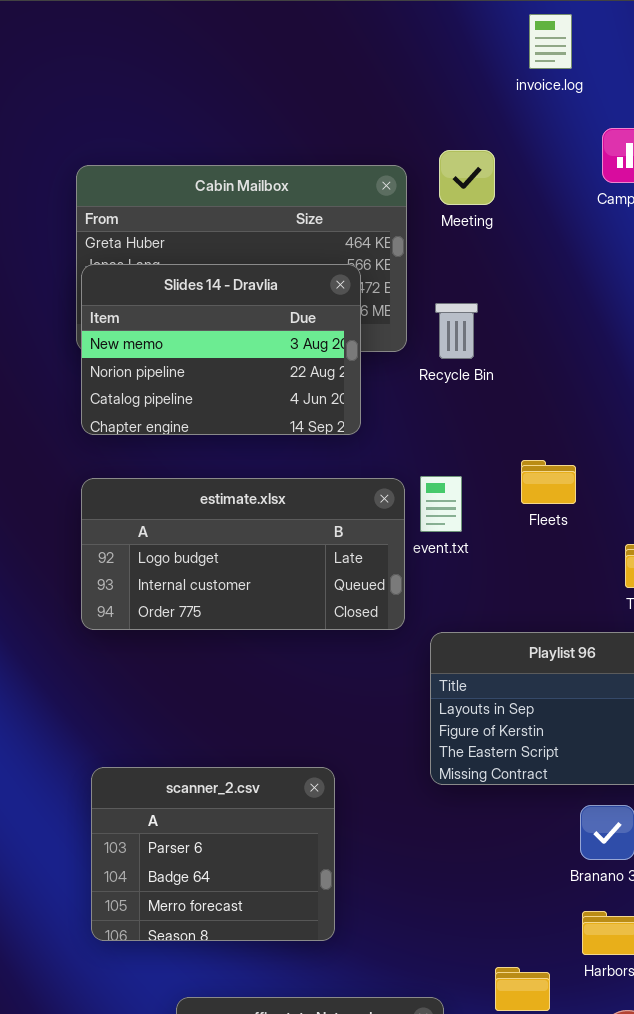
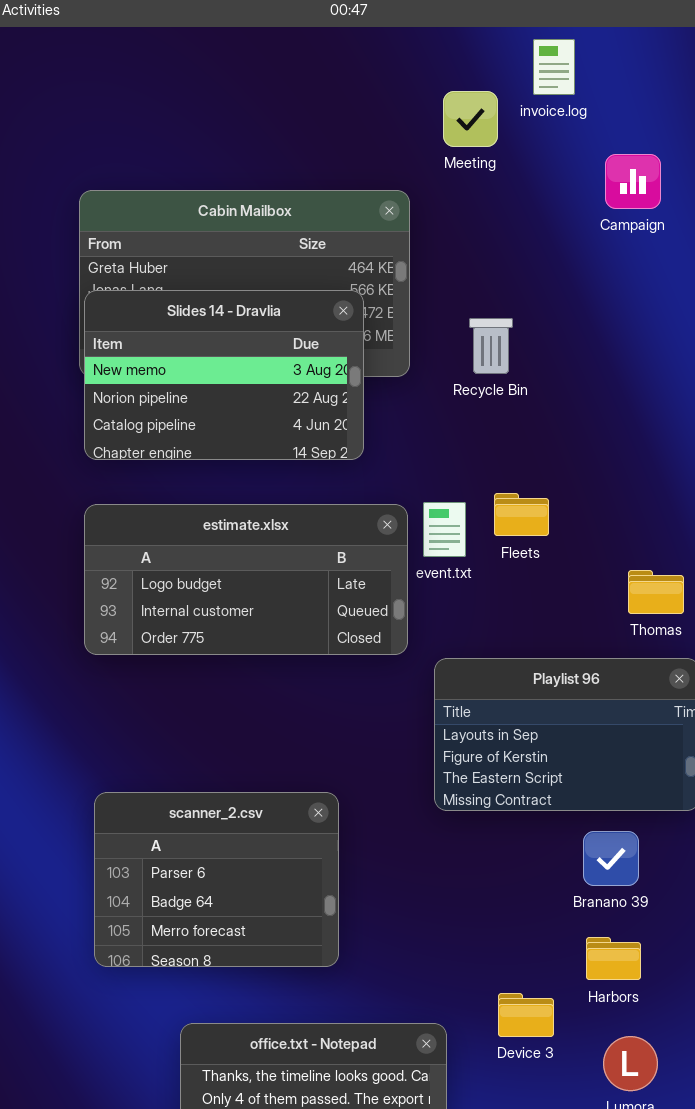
Meeting: [439,150,495,205] -> [443,91,498,147], moved
Recycle Bin: [435,303,478,359] -> [469,318,513,374], moved
Fleets: [521,460,576,504] -> [494,493,549,536], moved

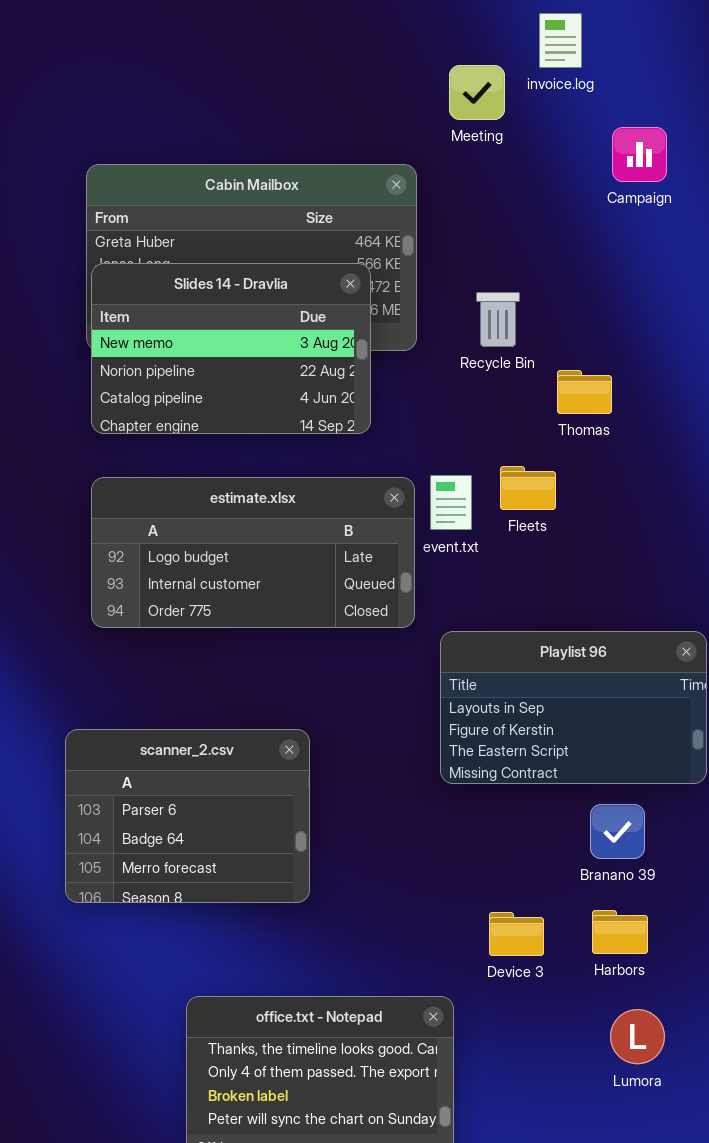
Thomas: [628,570,684,614] -> [557,370,612,414], moved
scanner_2.csv: [94,792,339,967] -> [65,729,310,903], moved
Device 3: [498,993,554,1037] -> [489,912,544,956], moved

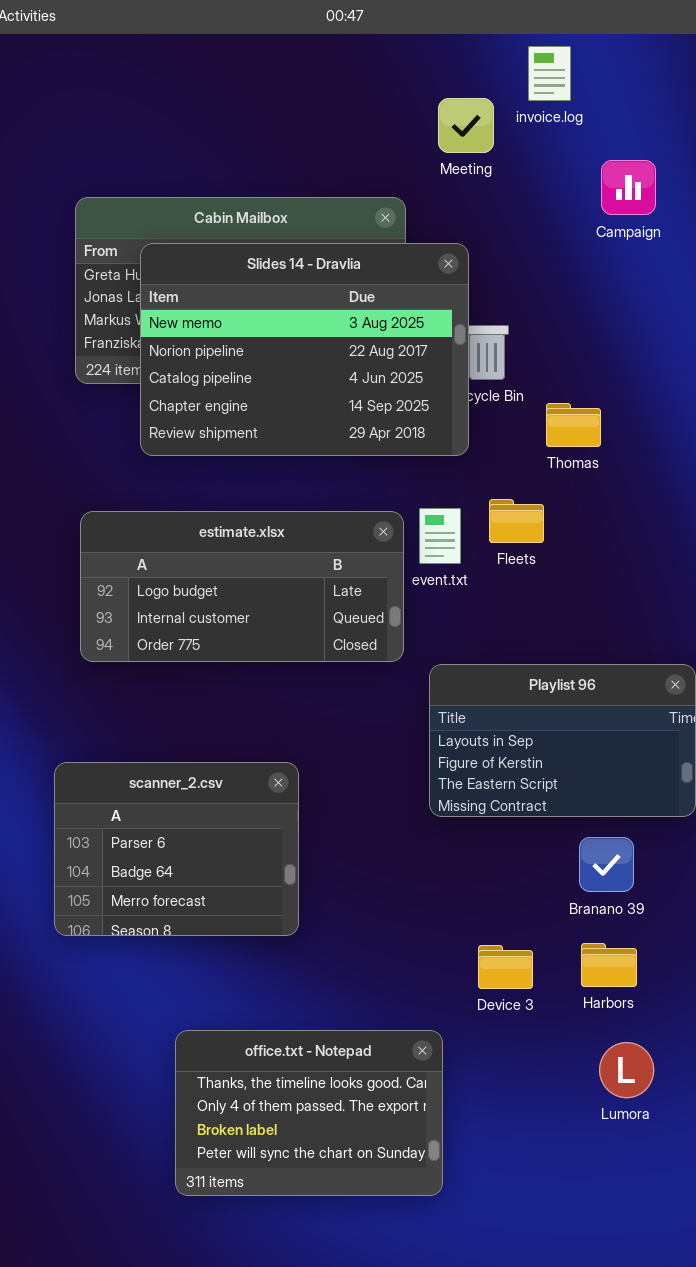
Slides 14 - Dravlia: [91,263,371,434] -> [140,243,469,456], moved, resized

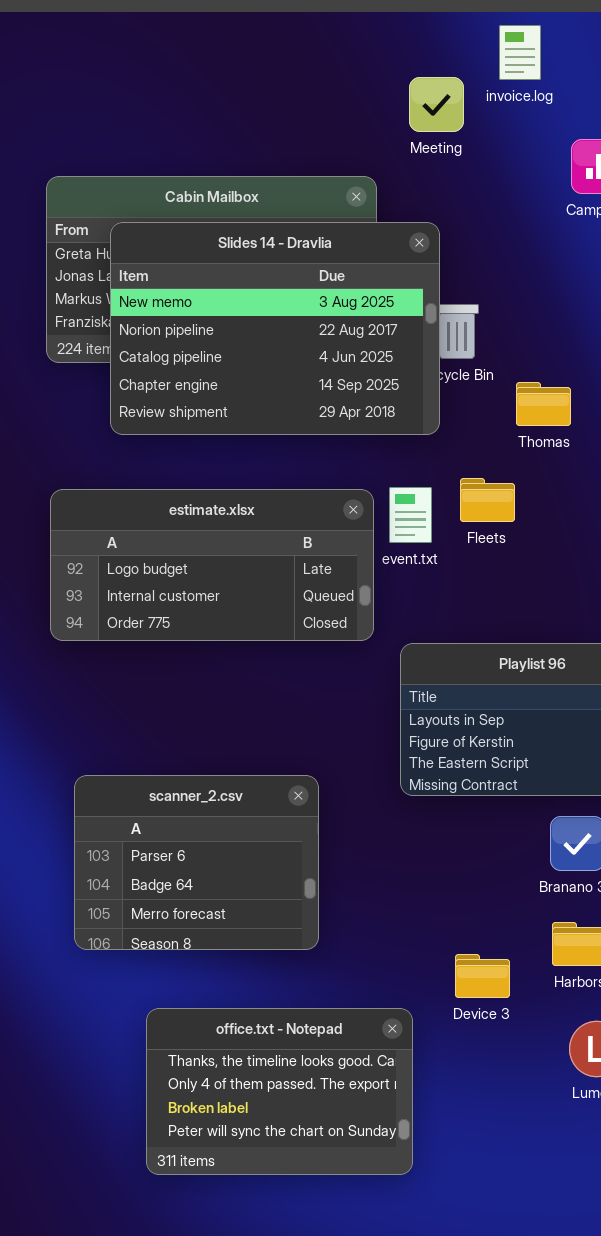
scanner_2.csv: [54,762,299,936] -> [74,775,319,950], moved
Device 3: [478,945,533,989] -> [455,954,510,998], moved

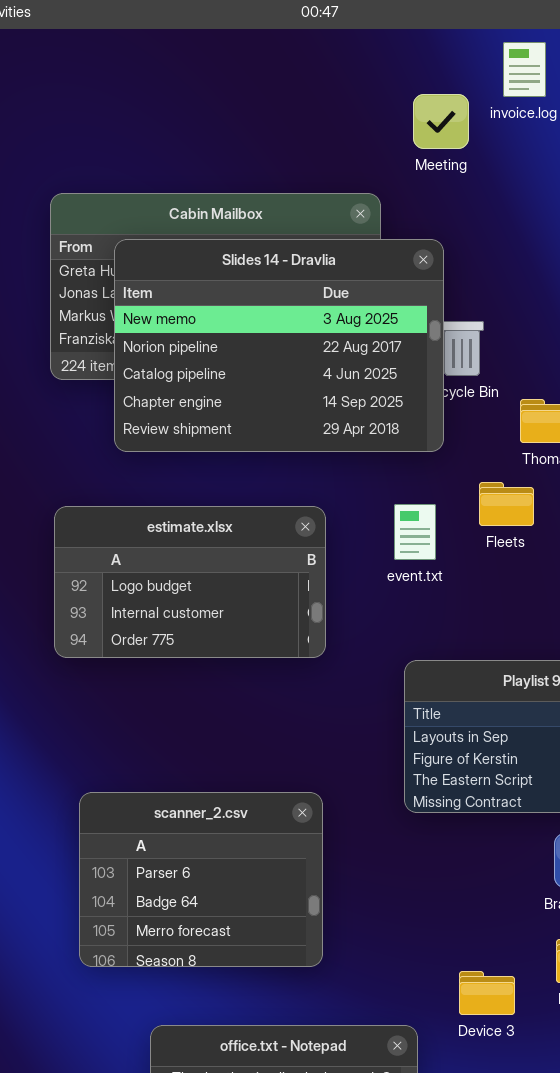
Fleets: [460,478,515,522] -> [479,482,534,526], moved
estimate.xlsx: [50,489,374,641] -> [54,506,326,658], resized

